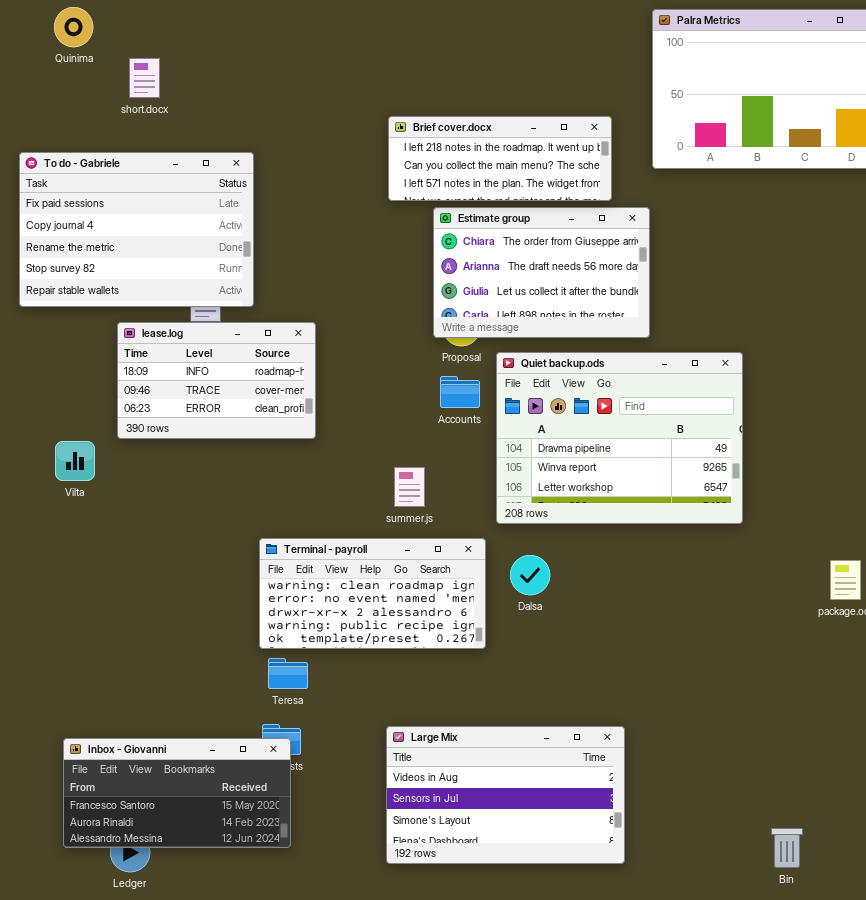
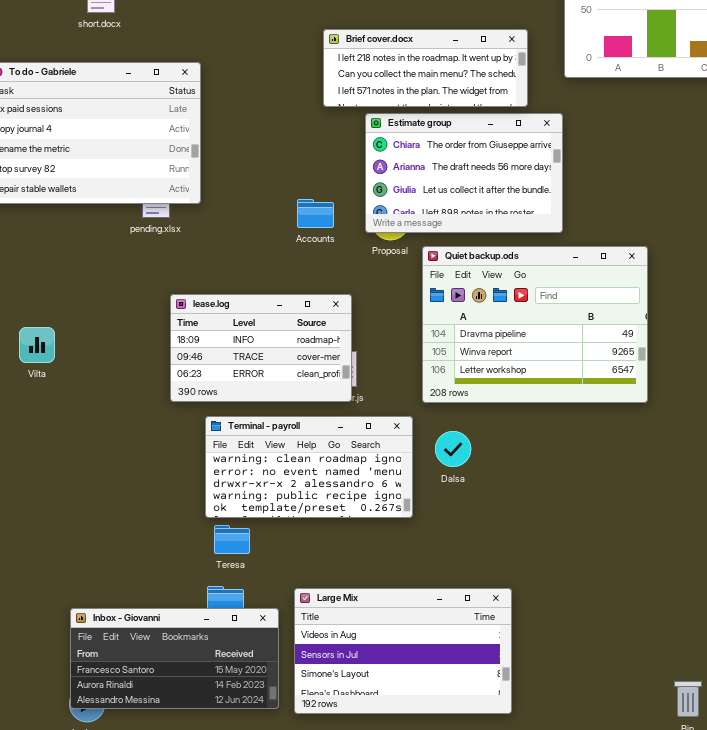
lease.log: [117,322,316,439] -> [170,294,352,402], moved
Accounts: [440,376,480,408] -> [297,199,334,228], moved
Large Mix: [386,726,625,864] -> [294,588,512,714], moved
Inbox - Giovanni: [63,738,291,848] -> [70,608,279,709], moved

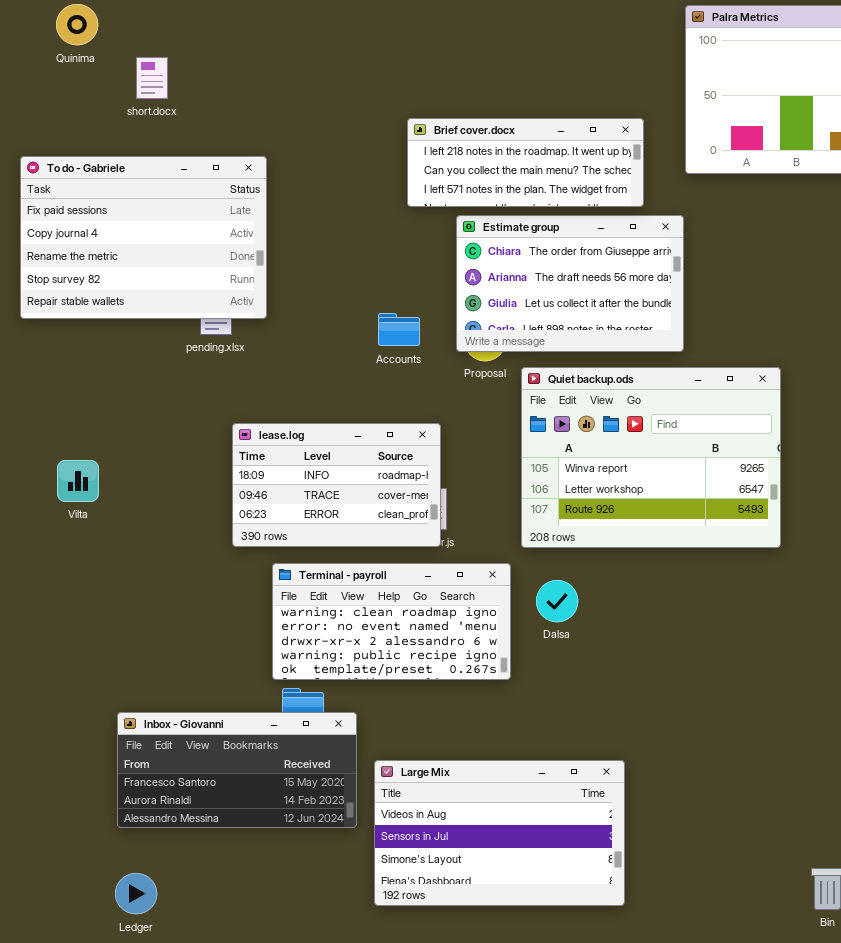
Quiet backup.ods: [422,246,648,403] -> [521,367,781,548], scrolled down 1 row
Inbox - Giovanni: [70,608,279,709] -> [117,712,357,828], moved

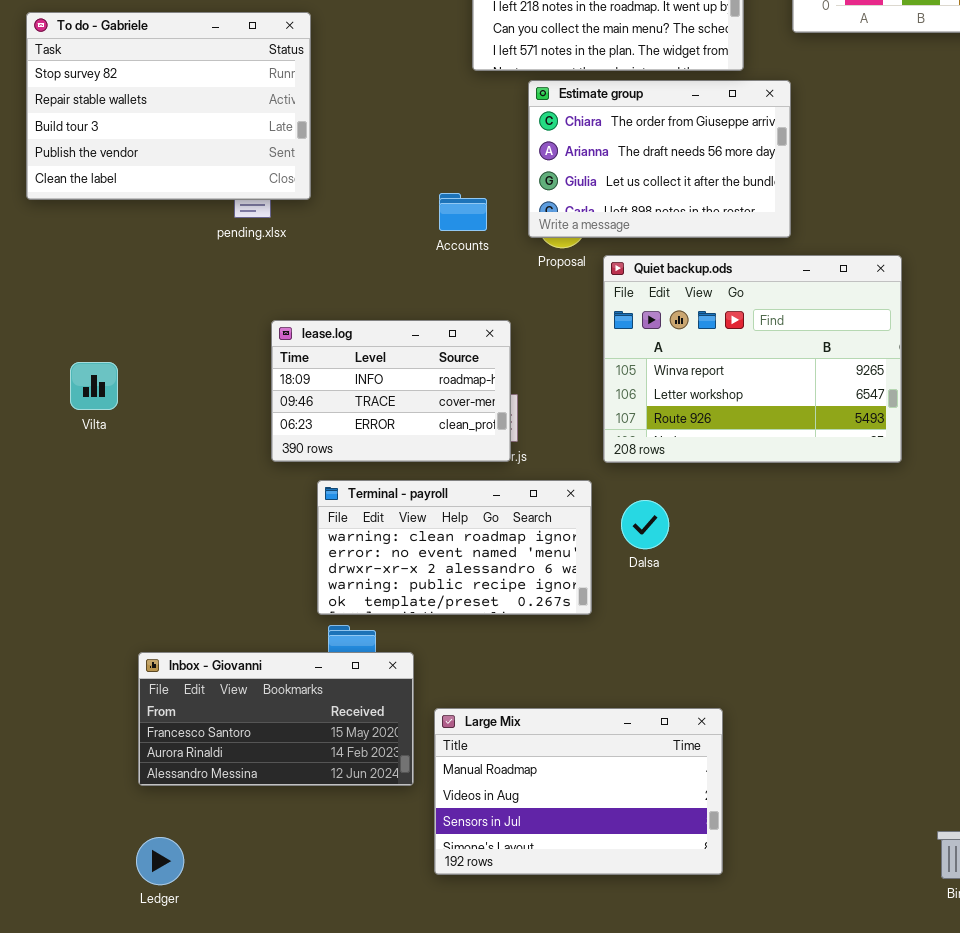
To do - Gabriele: [20,156,267,319] -> [26,12,311,200], scrolled down 3 rows
Large Mix: [374,760,625,906] -> [434,708,723,875], scrolled up 1 row

